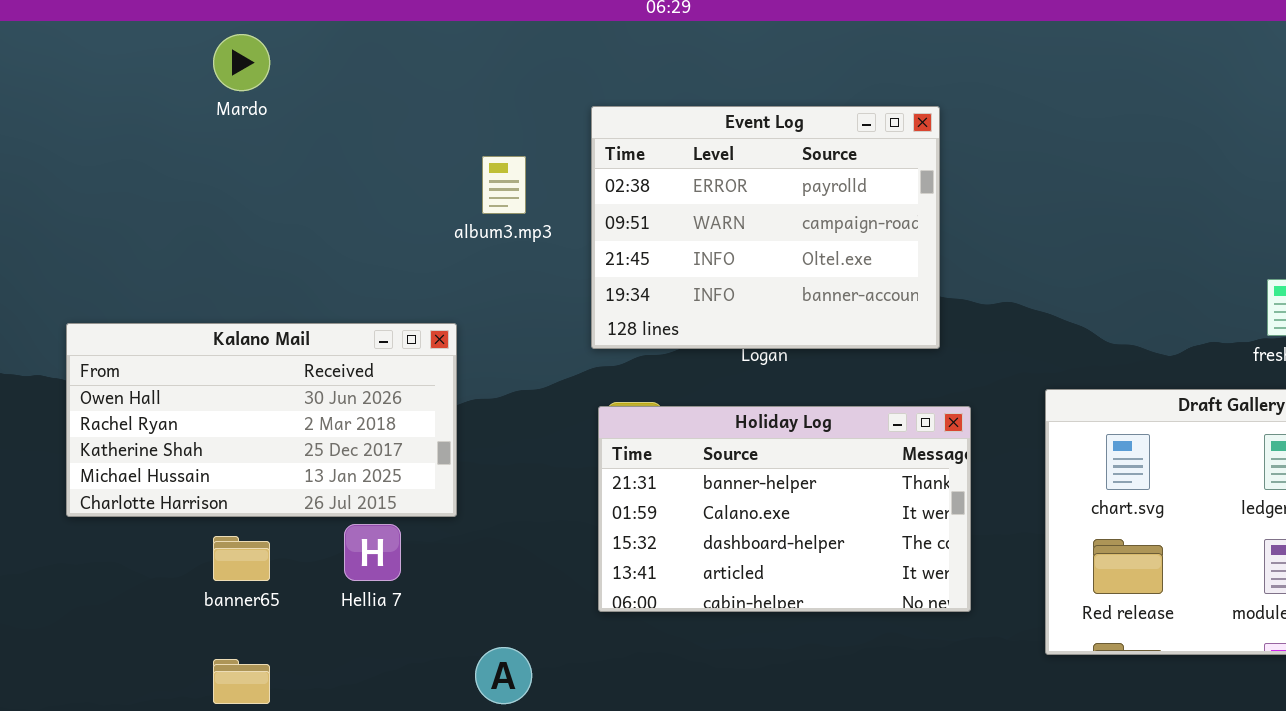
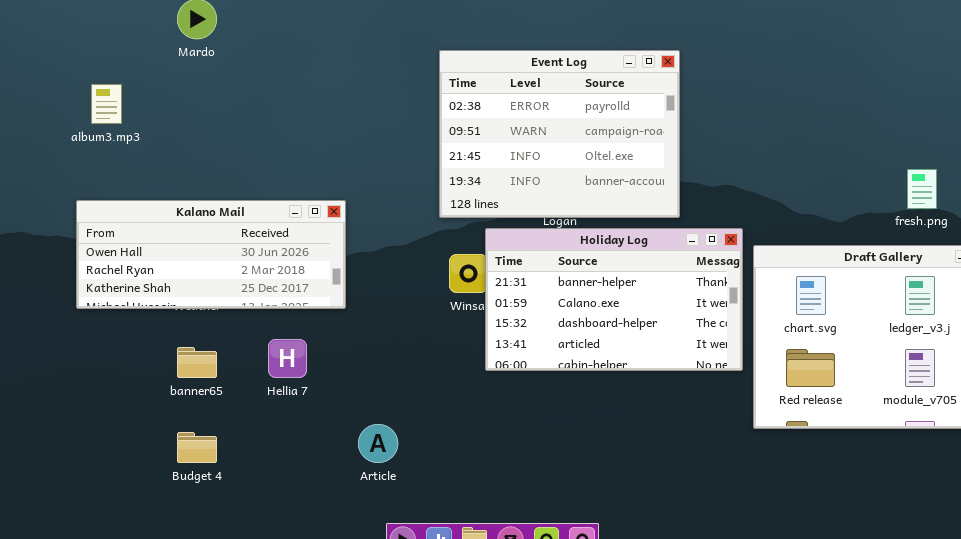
album3.mp3: [482,156,526,214] -> [91,84,122,124], moved
Kalano Mail: [66,323,457,517] -> [76,200,346,309], resized
Holiday Log: [598,406,971,612] -> [485,228,743,371], moved

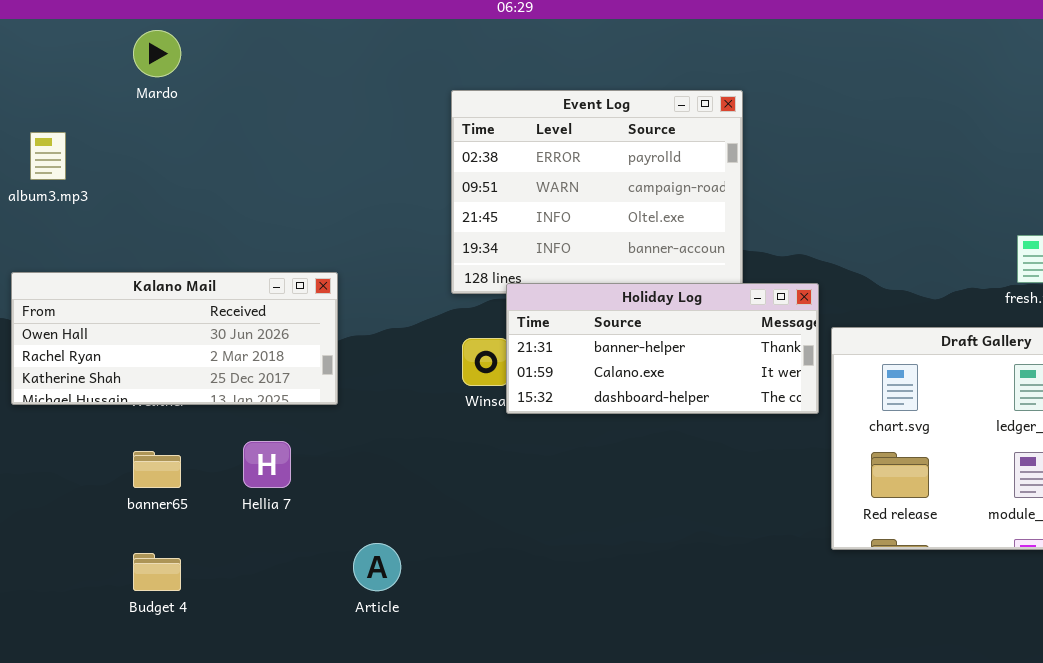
Holiday Log: [485,228,743,371] -> [506,283,819,414], moved, resized

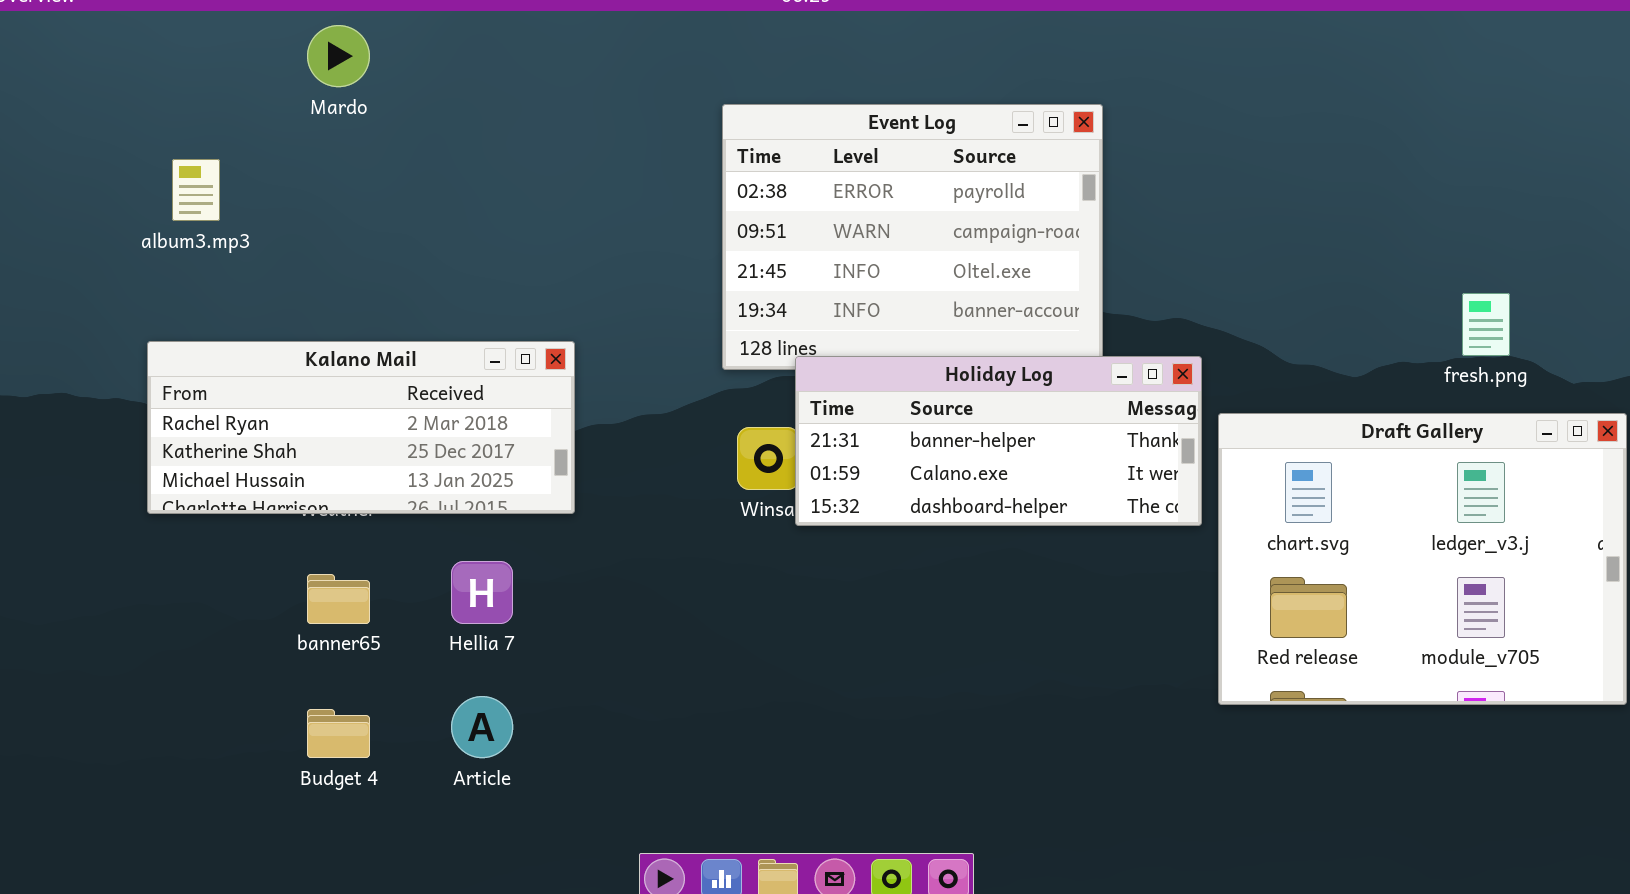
Kalano Mail: [11,272,338,405] -> [147,341,575,514], scrolled down 1 row
Article: [353,543,401,591] -> [451,696,513,758], moved

